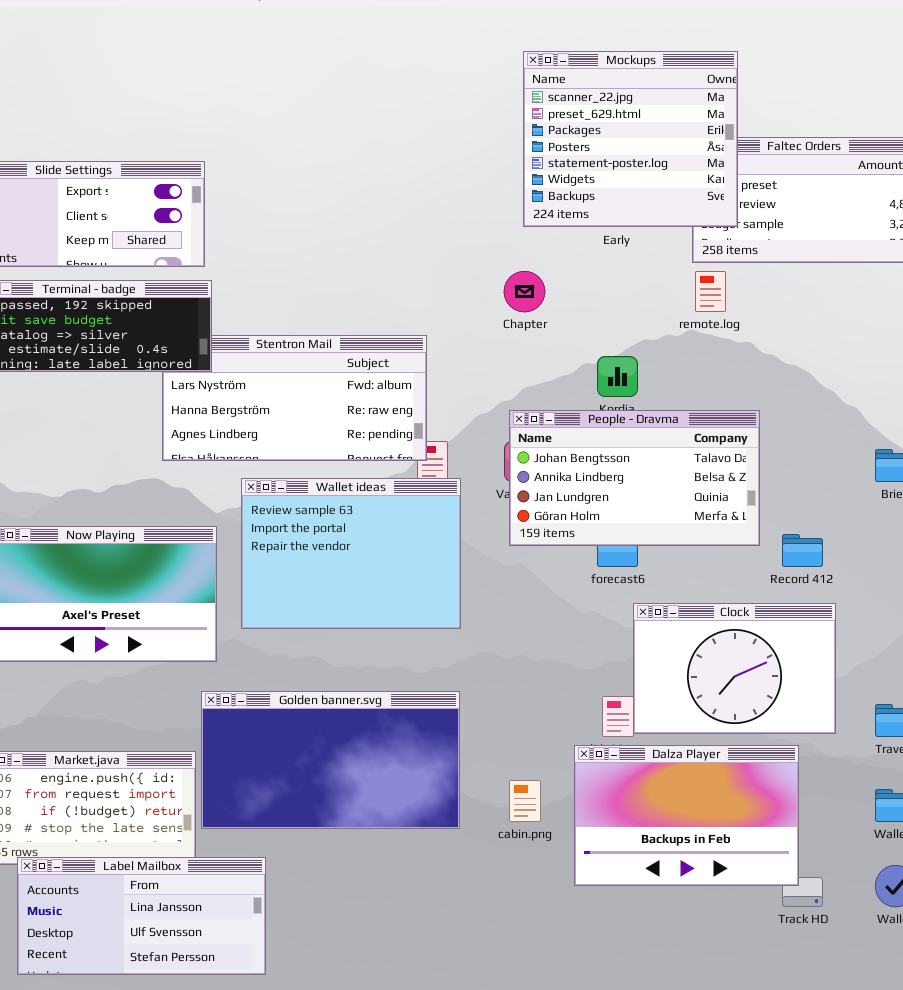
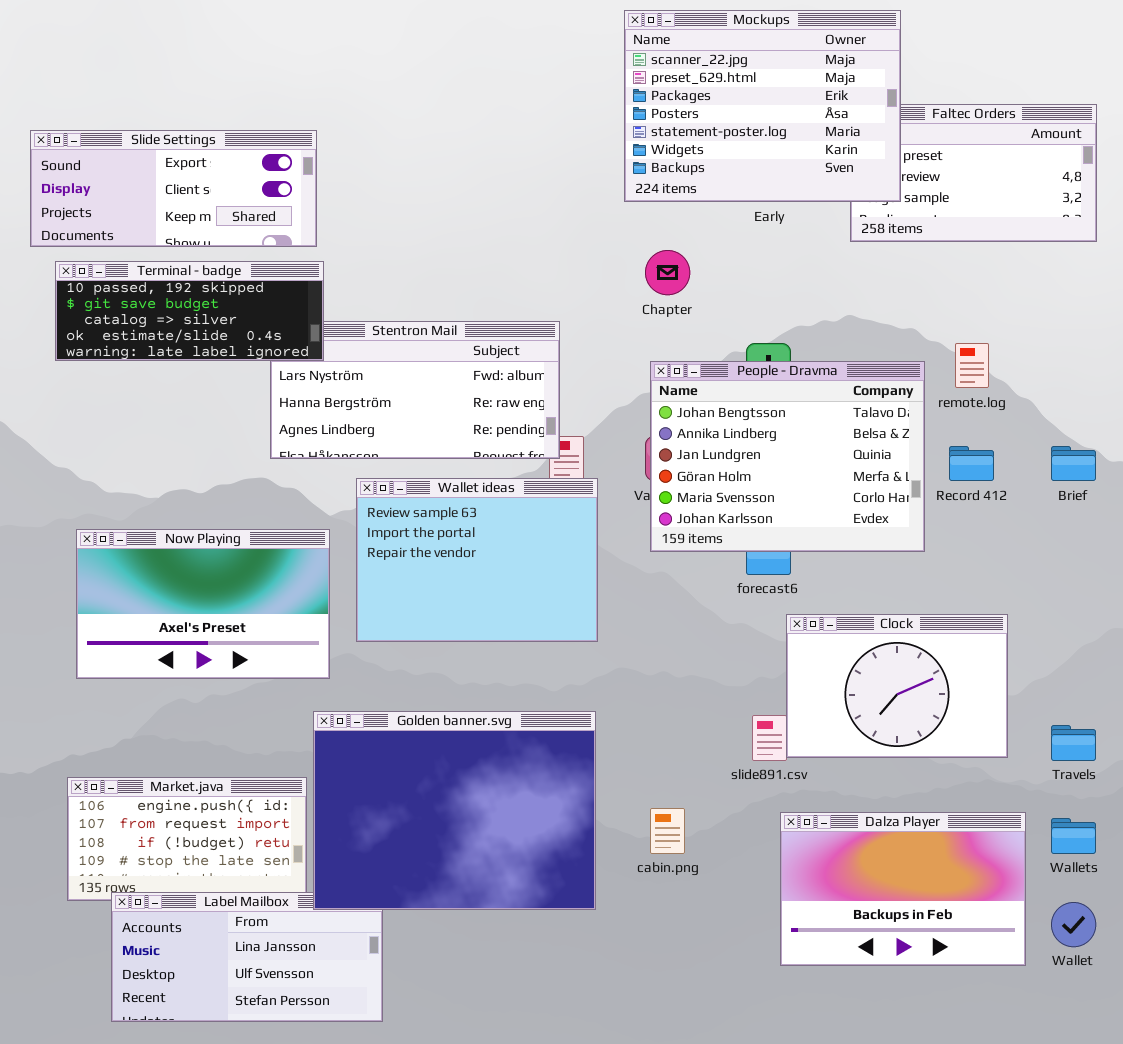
Mockups: [523,51,738,227] -> [624,10,901,202], resized
remote.log: [695,271,726,312] -> [955,343,989,388], moved
People - Dravma: [509,410,760,546] -> [650,361,925,552], resized
Record 412: [782,534,823,567] -> [949,446,994,481], moved
Golden banner.svg: [201,691,460,829] -> [313,711,596,910], resized
Dalza Player: [574,745,799,886] -> [780,812,1026,966], moved

